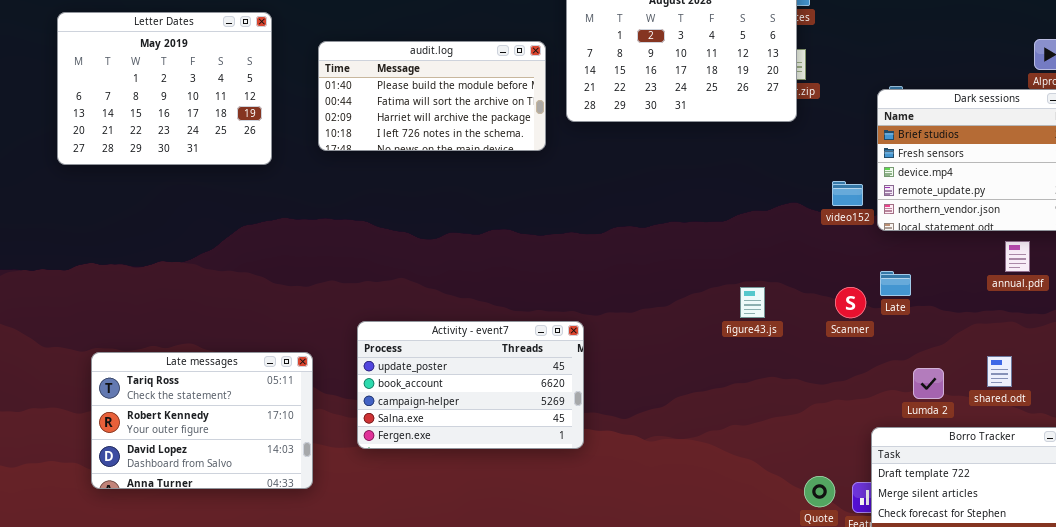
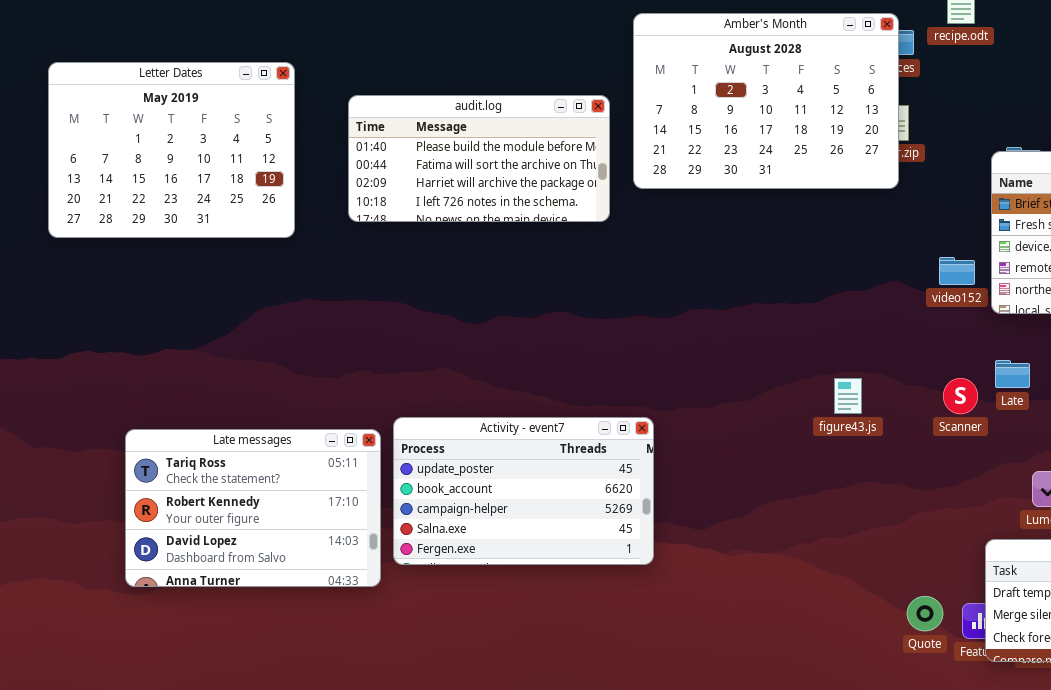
Late messages: [91,352,313,489] -> [125,429,381,587], moved

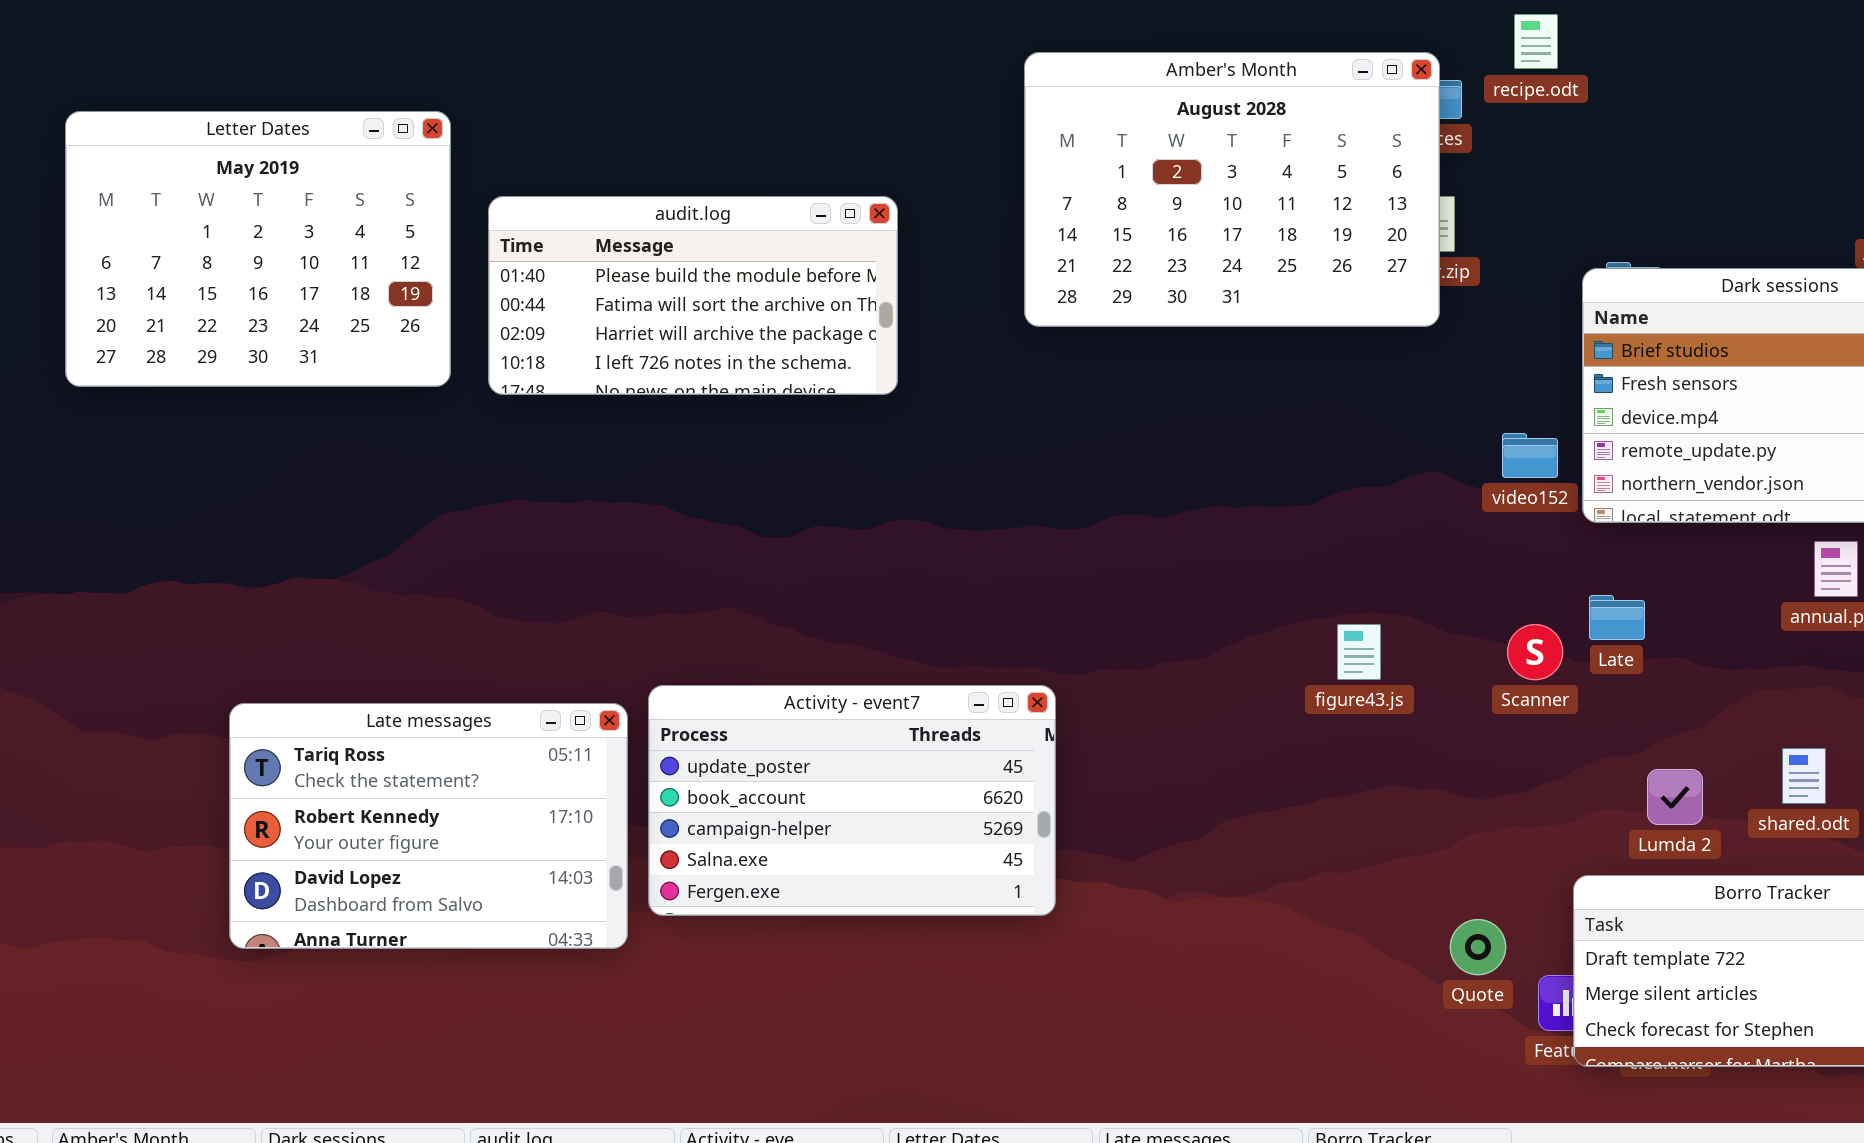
Letter Dates: [48,62,295,238] -> [65,111,451,387], moved
audit.log: [348,95,610,222] -> [488,196,898,395], moved
Quote: [907,596,943,631] -> [1450,919,1506,975], moved

